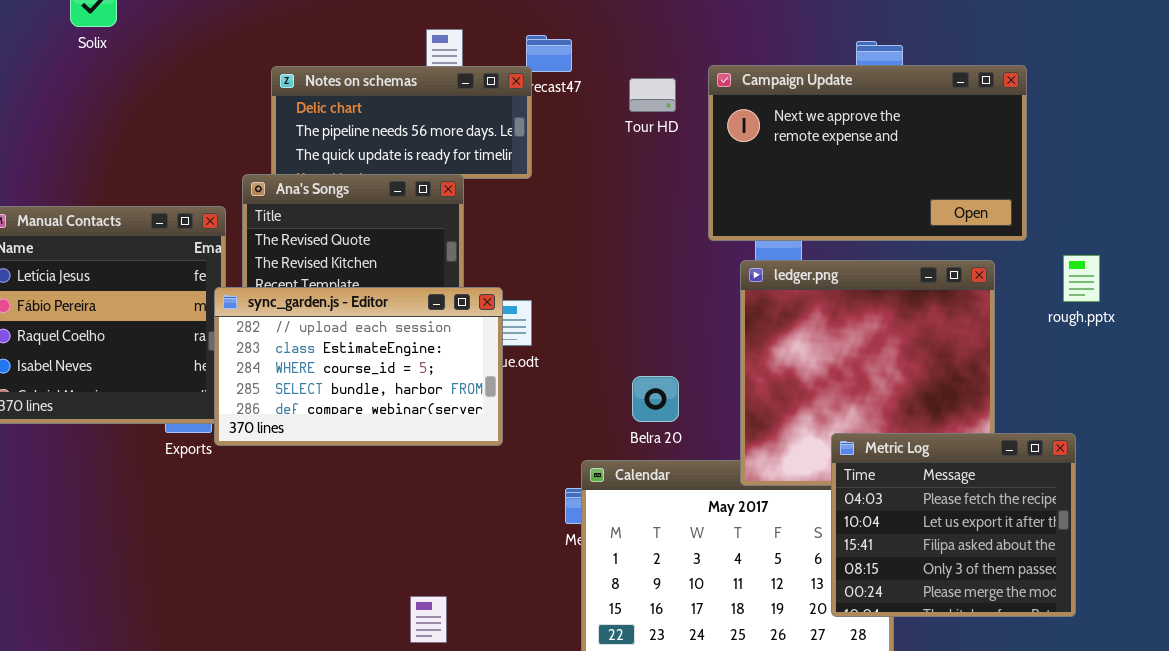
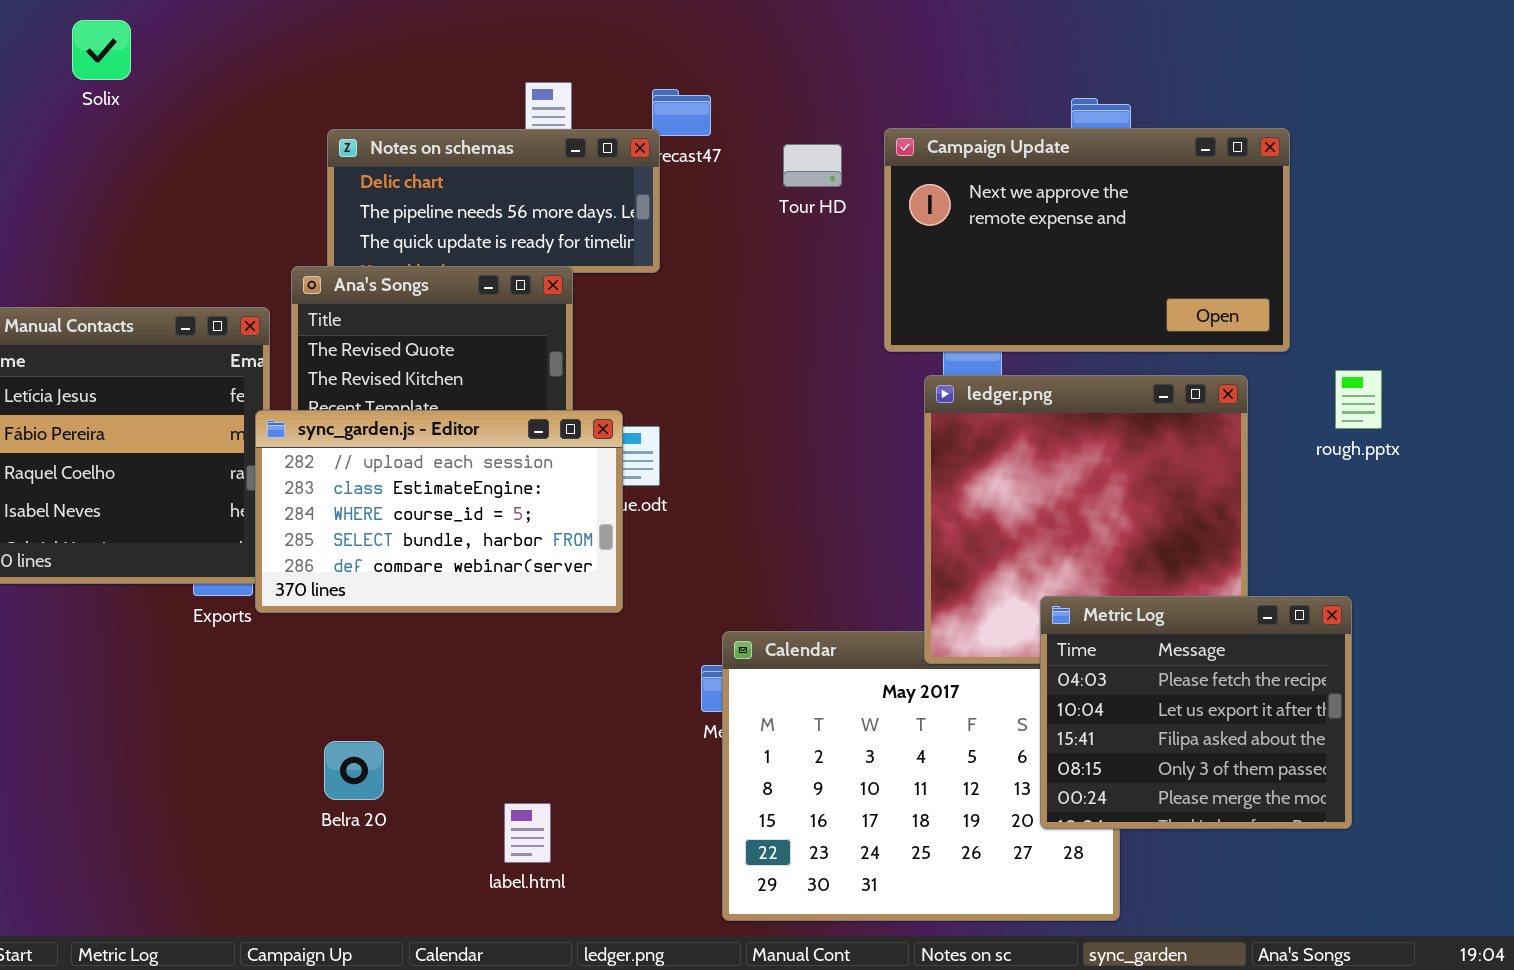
Belra 20: [632,376,679,422] -> [324,741,384,800], moved

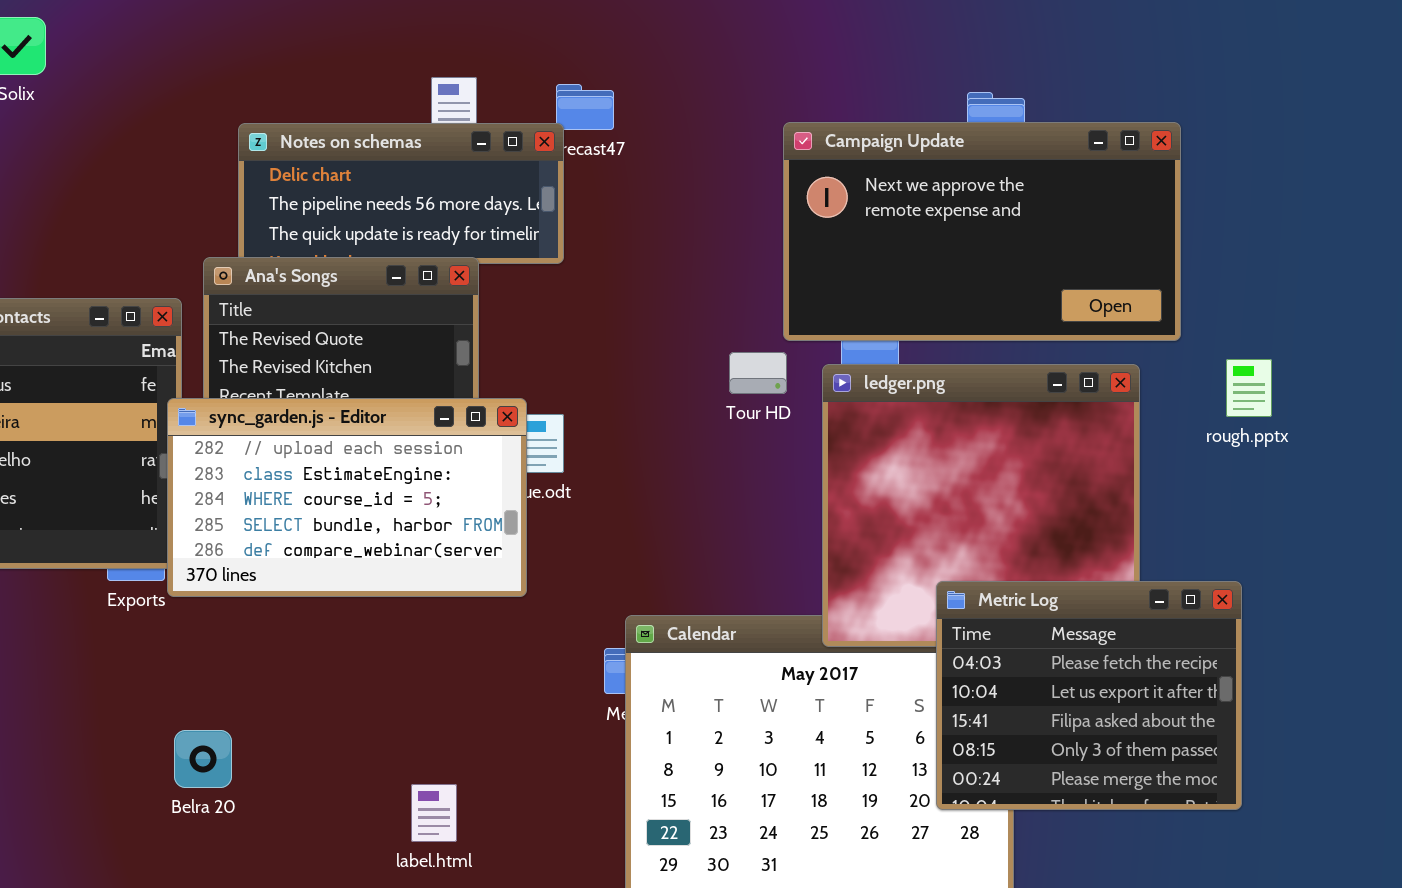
Tour HD: [783,144,842,187] -> [729,352,787,394], moved
Belra 20: [324,741,384,800] -> [174,730,232,788], moved

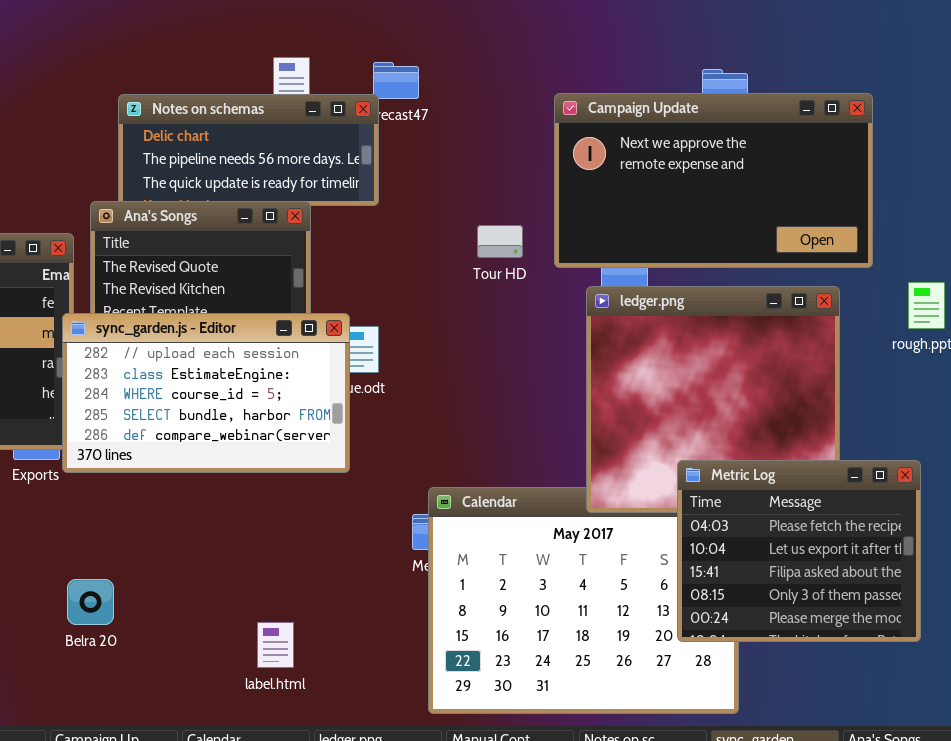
Tour HD: [729,352,787,394] -> [477,225,523,258], moved

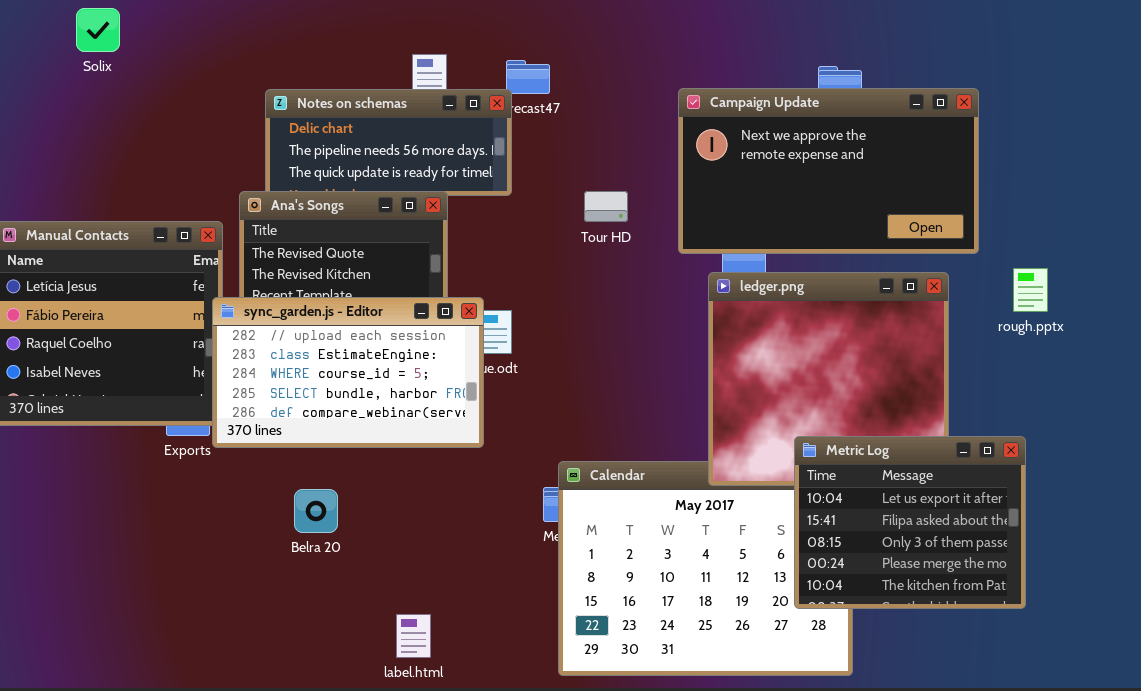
Tour HD: [477,225,523,258] -> [584,191,628,222], moved
Metric Log: [677,460,921,642] -> [794,436,1026,609], scrolled down 1 row
Belra 20: [67,579,114,625] -> [294,489,338,533], moved
label.html: [257,622,294,668] -> [396,614,431,658], moved

